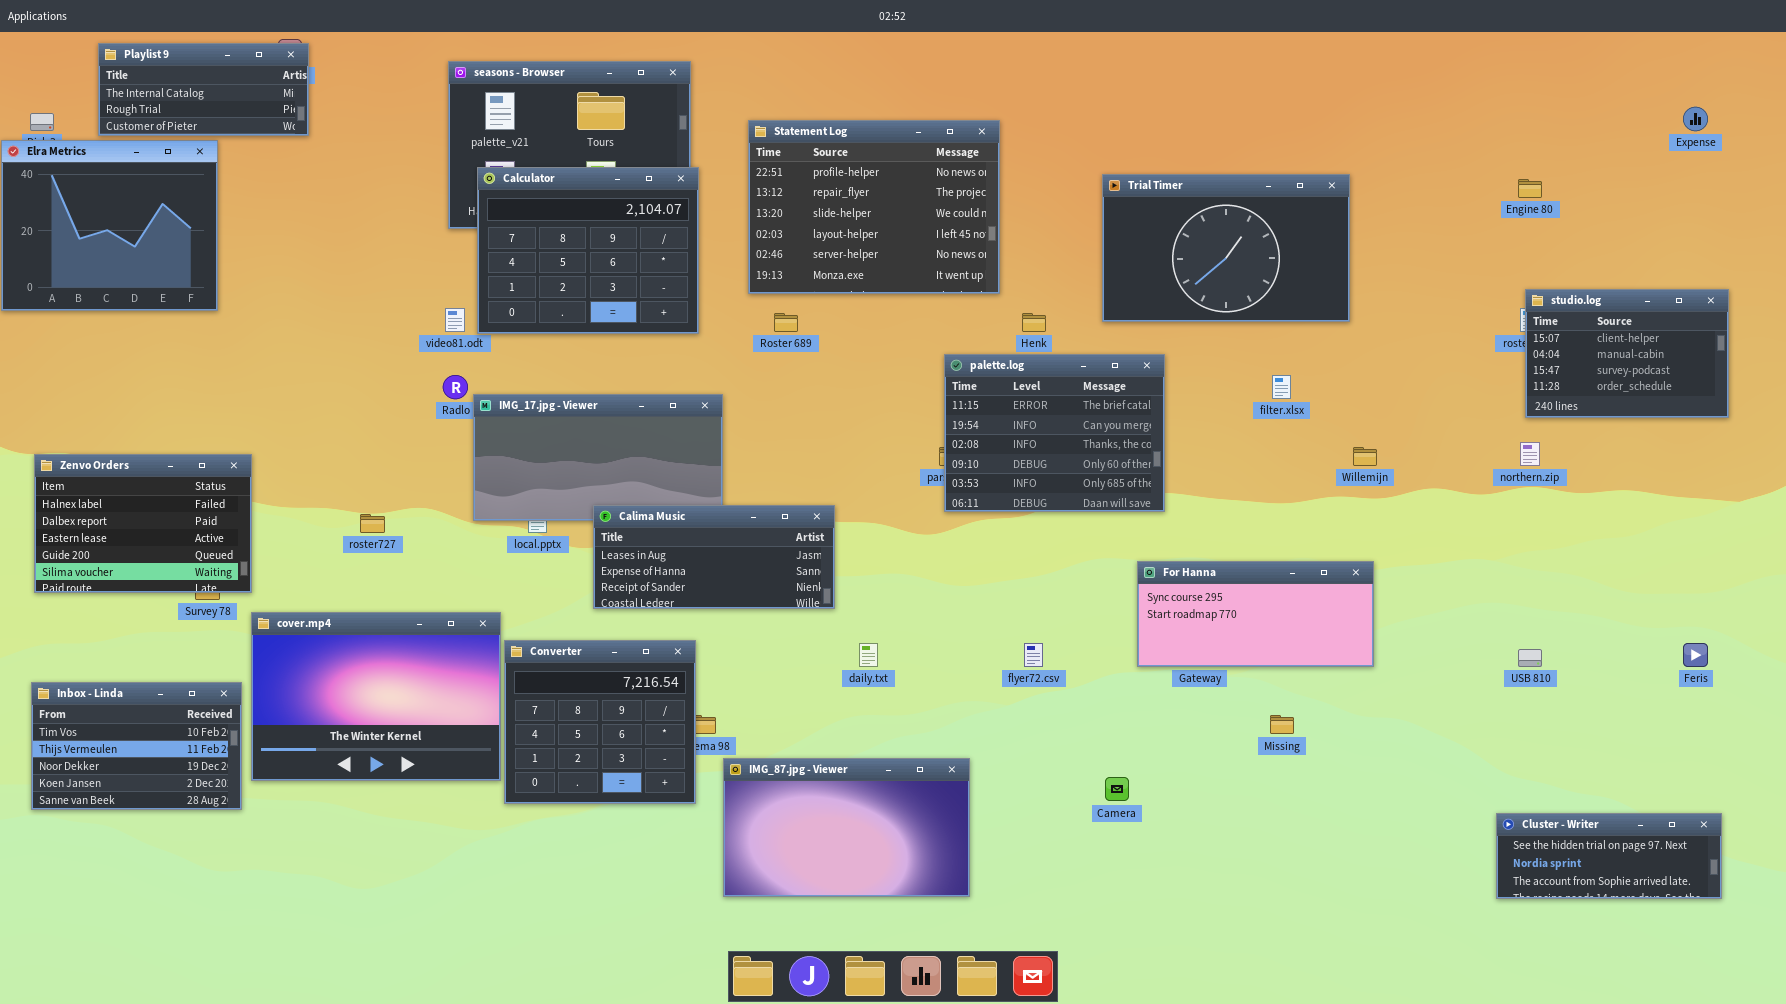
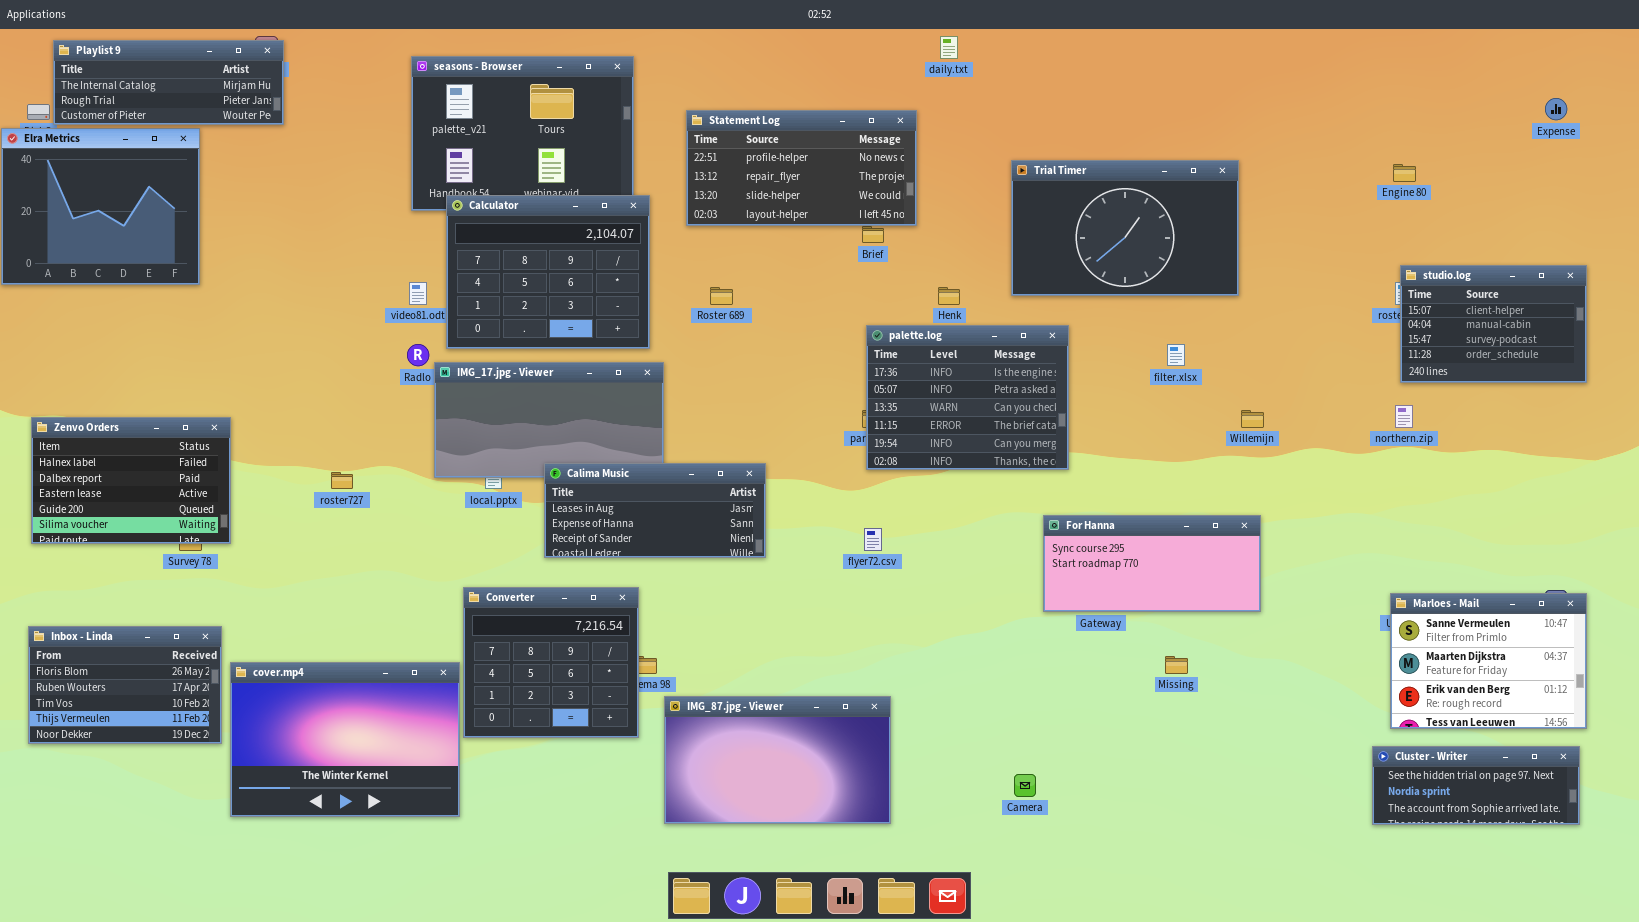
Playlist 9: [98,43,309,136] -> [53,40,284,125], resized
Statement Log: [748,120,1000,294] -> [686,110,917,226], resized
Calculator: [477,167,699,334] -> [446,195,650,349], moved
palette.log: [944,354,1165,512] -> [866,325,1069,470], scrolled up 3 rows
cover.mp4: [251,612,501,781] -> [230,662,460,817], moved
daily.txt: [859,643,878,667] -> [940,36,958,59], moved
flyer72.csv: [1024,643,1043,667] -> [864,528,882,551], moved
Marloes - Mail: none -> [1390,593,1587,729], opened
Inbox - Linda: [31,682,242,810] -> [28,626,222,744], scrolled up 2 rows
Camera: [1105,777,1129,801] -> [1014,774,1036,797], moved

